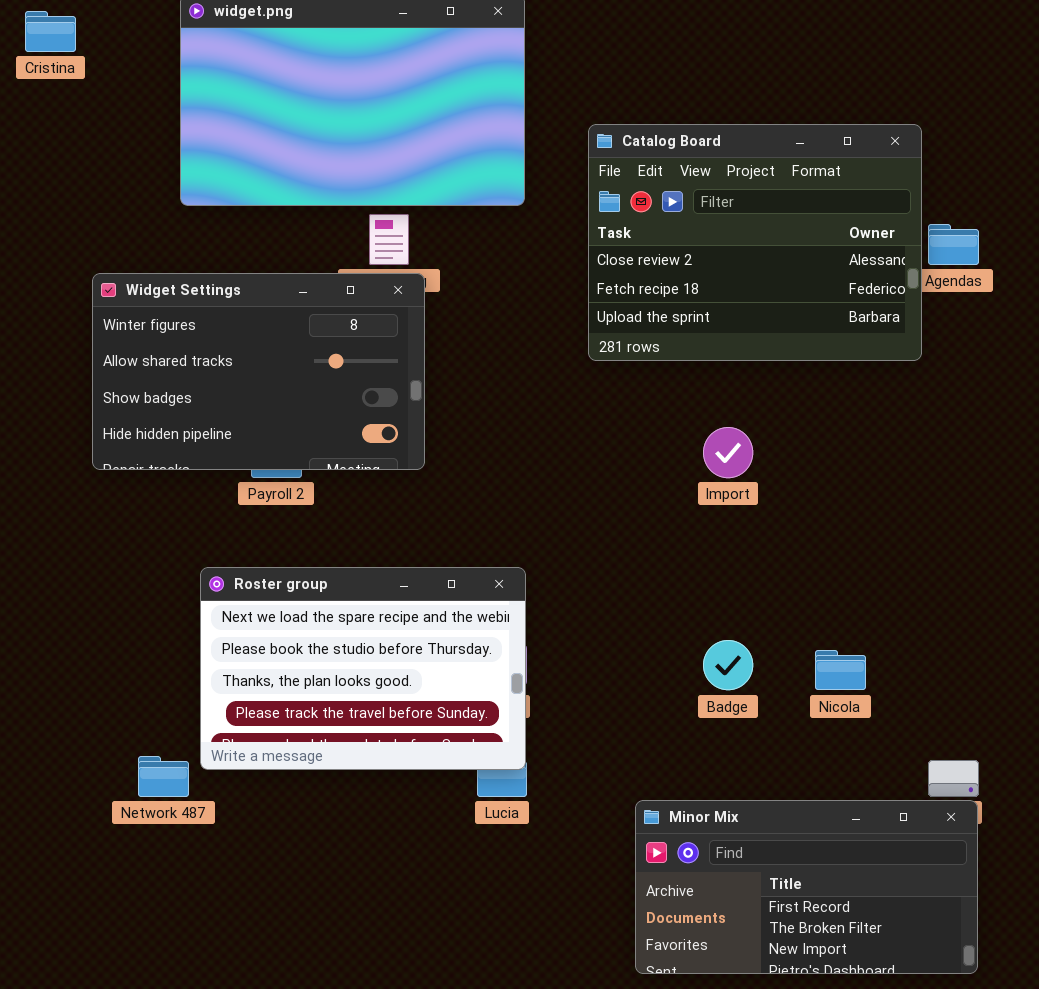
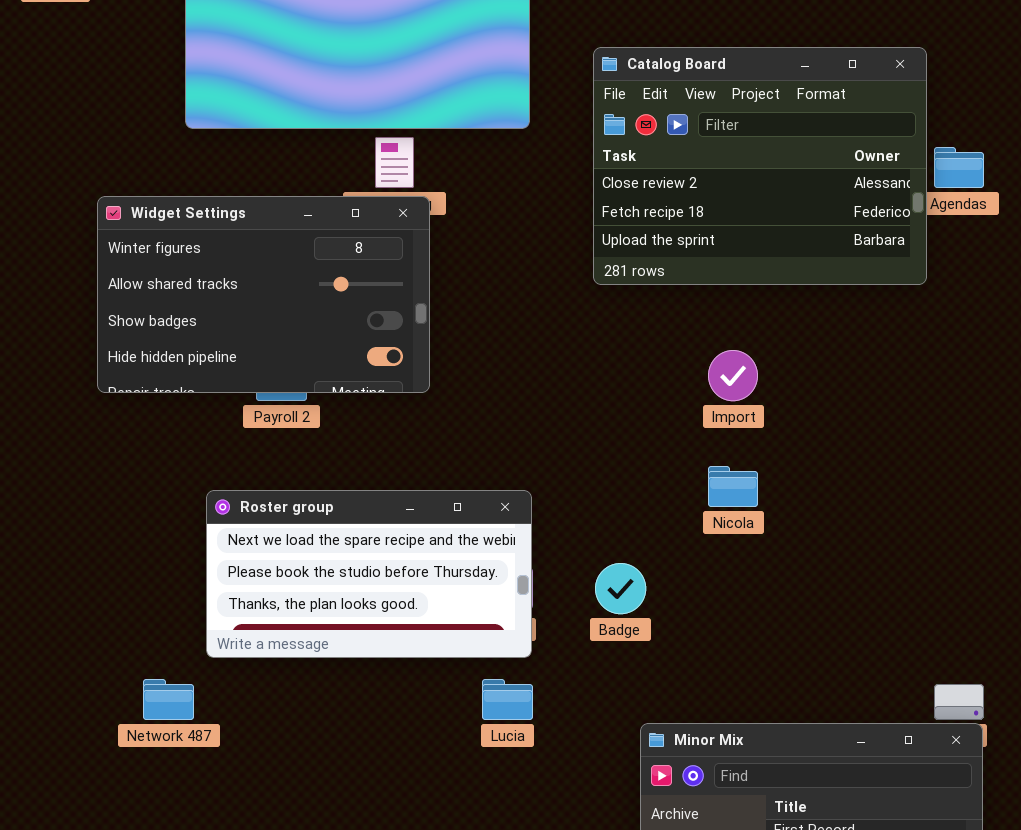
Roster group: [200,567,526,770] -> [206,490,532,658], resized
Badge: [703,640,753,690] -> [595,563,646,614], moved
Nicola: [815,650,866,690] -> [708,466,758,507], moved

